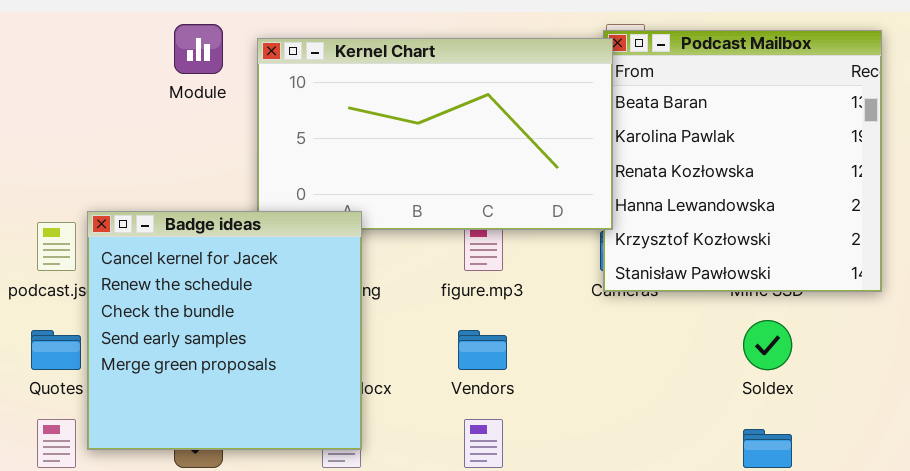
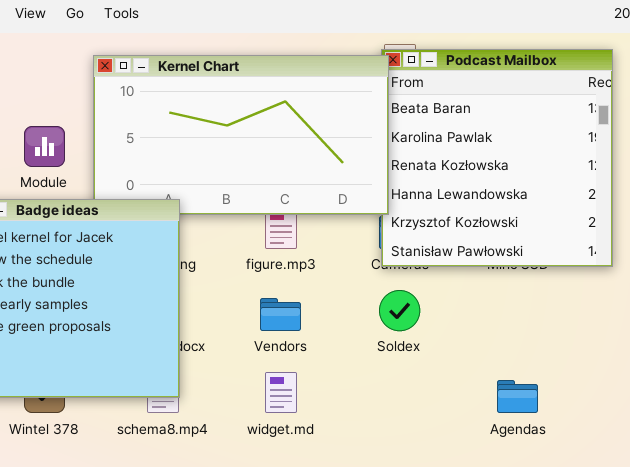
Module: [174,24,223,74] -> [24,126,65,167], moved
Soldex: [743,320,792,370] -> [379,290,420,331], moved

